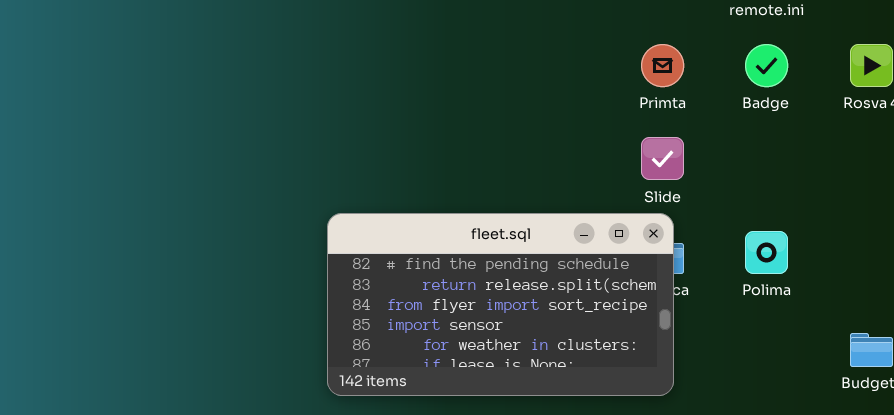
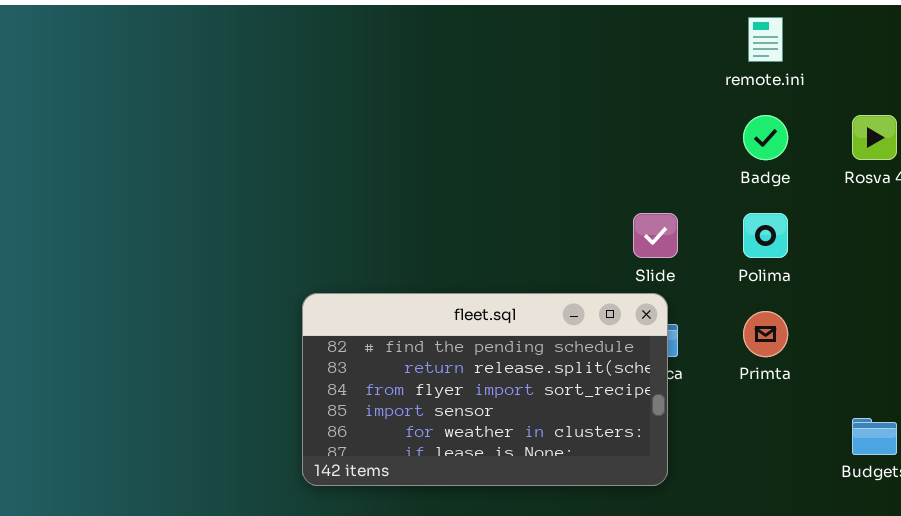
Primta: [641,44,684,87] -> [743,311,788,357], moved
Polima: [745,231,788,274] -> [743,213,788,258], moved

